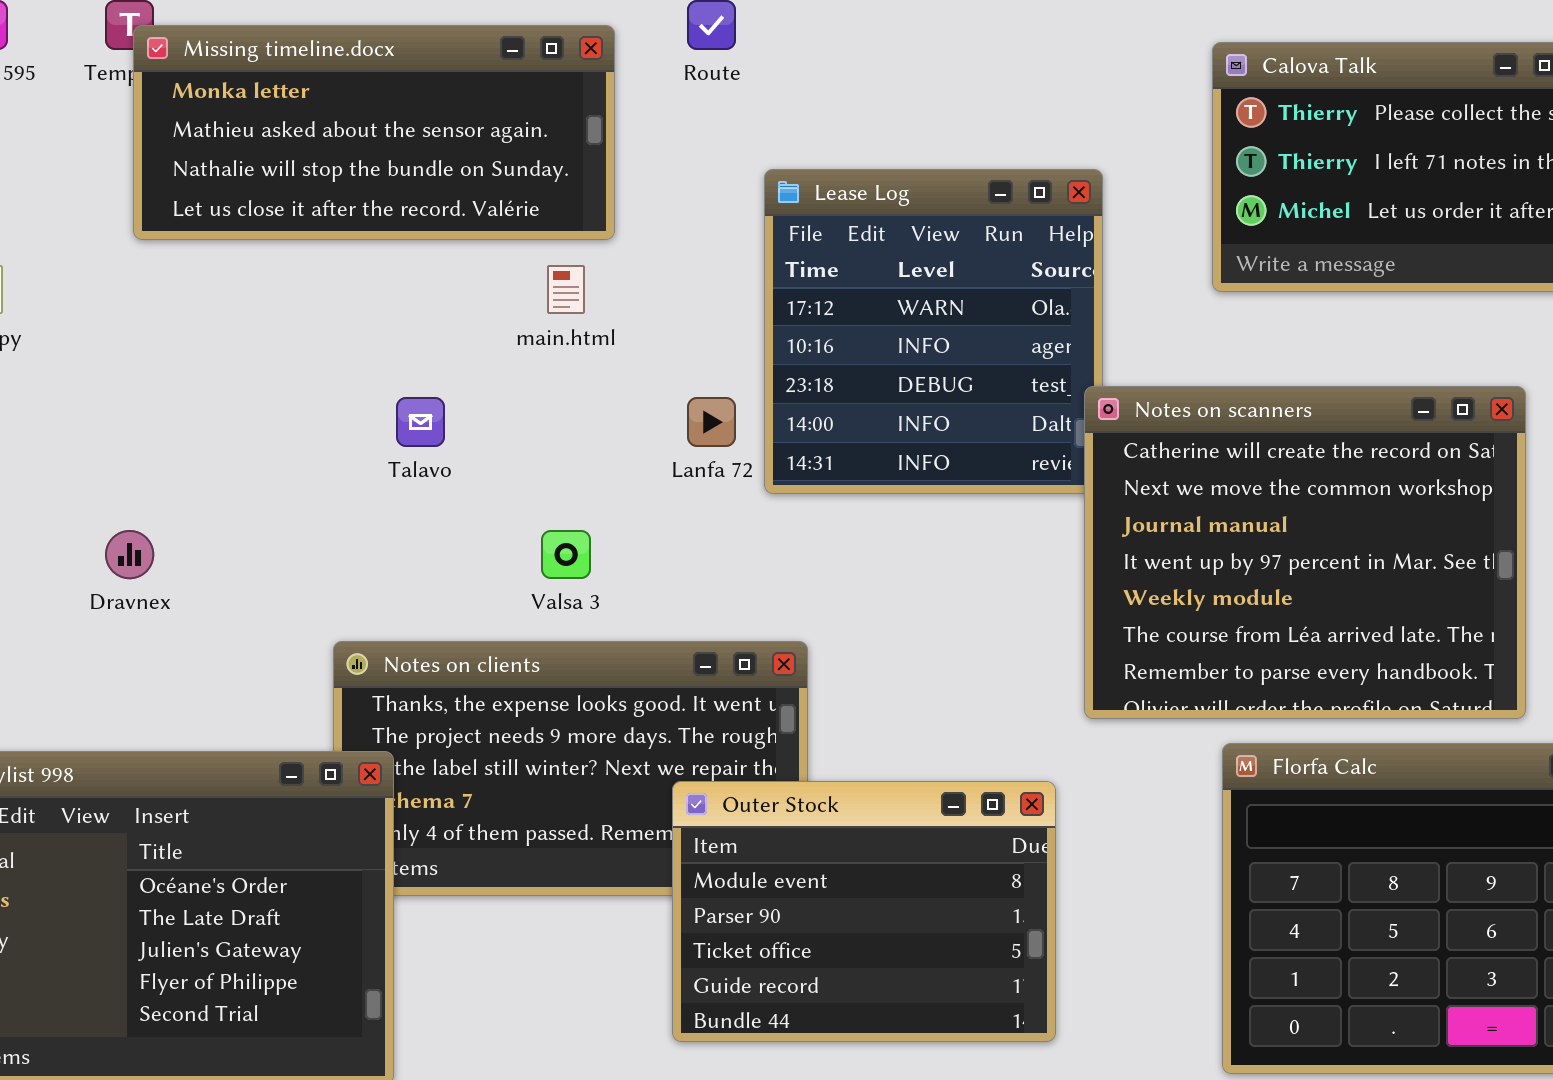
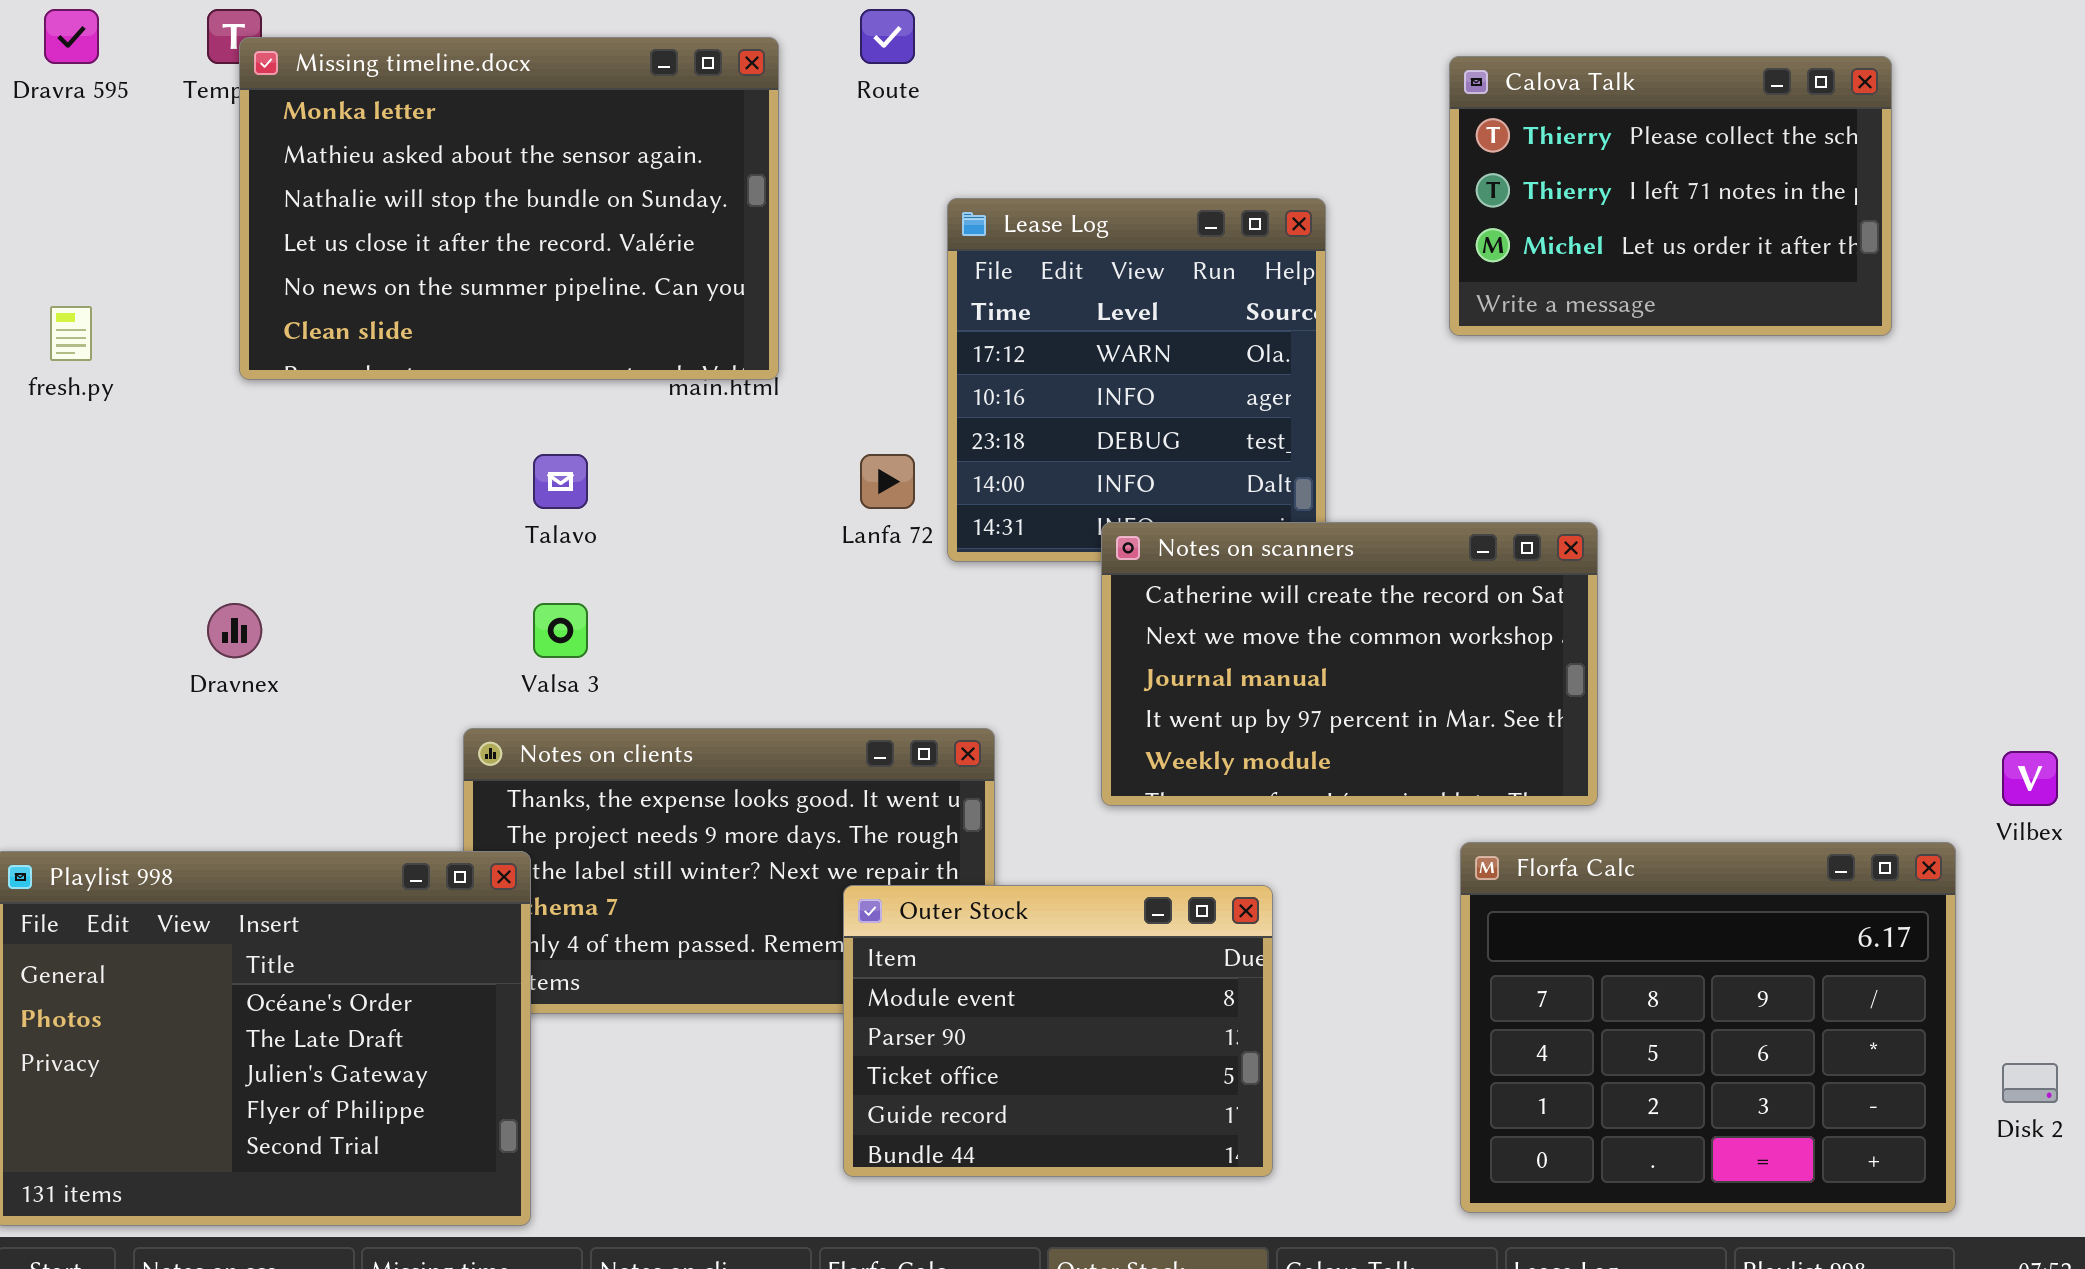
Missing timeline.docx: [133,25,615,240] -> [239,37,779,380], resized
Notes on scanners: [1084,386,1526,719] -> [1101,522,1598,806], moved, resized
Valsa 3: [541,530,591,579] -> [533,603,588,658], moved

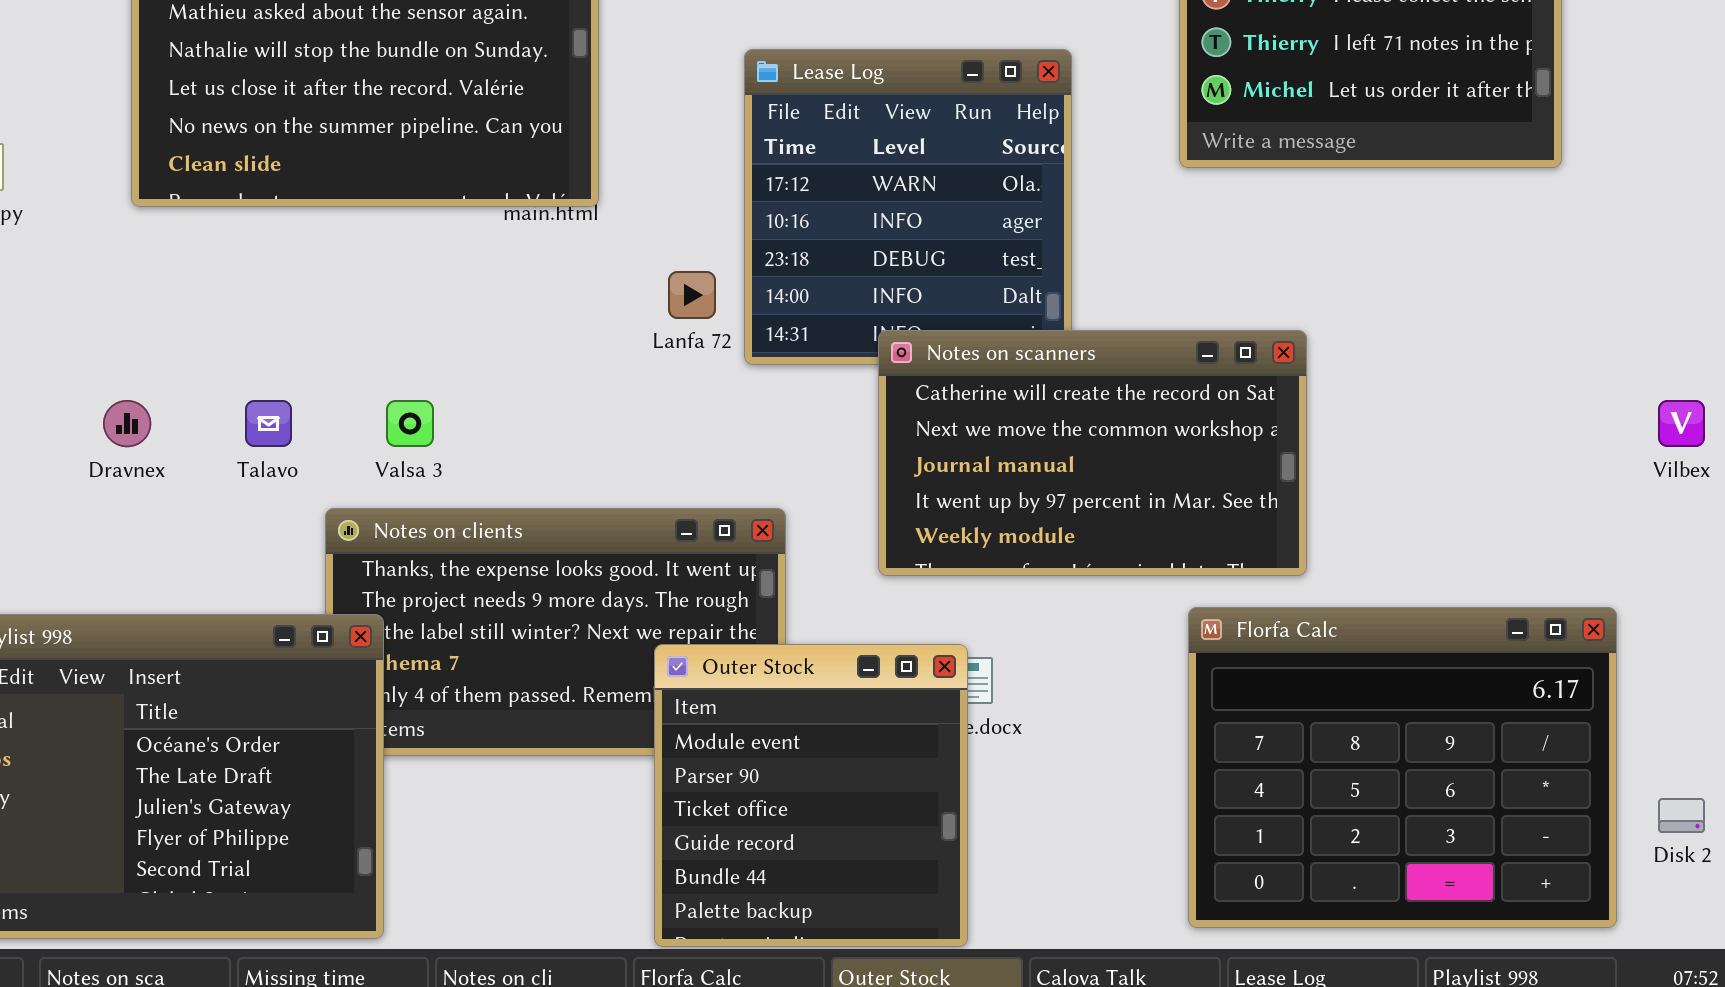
Talavo: [533,454,588,509] -> [245,400,292,447], moved
Vilbex: [2002,751,2058,806] -> [1658,400,1705,447], moved
Outer Stock: [843,885,1273,1177] -> [654,644,968,947], resized

